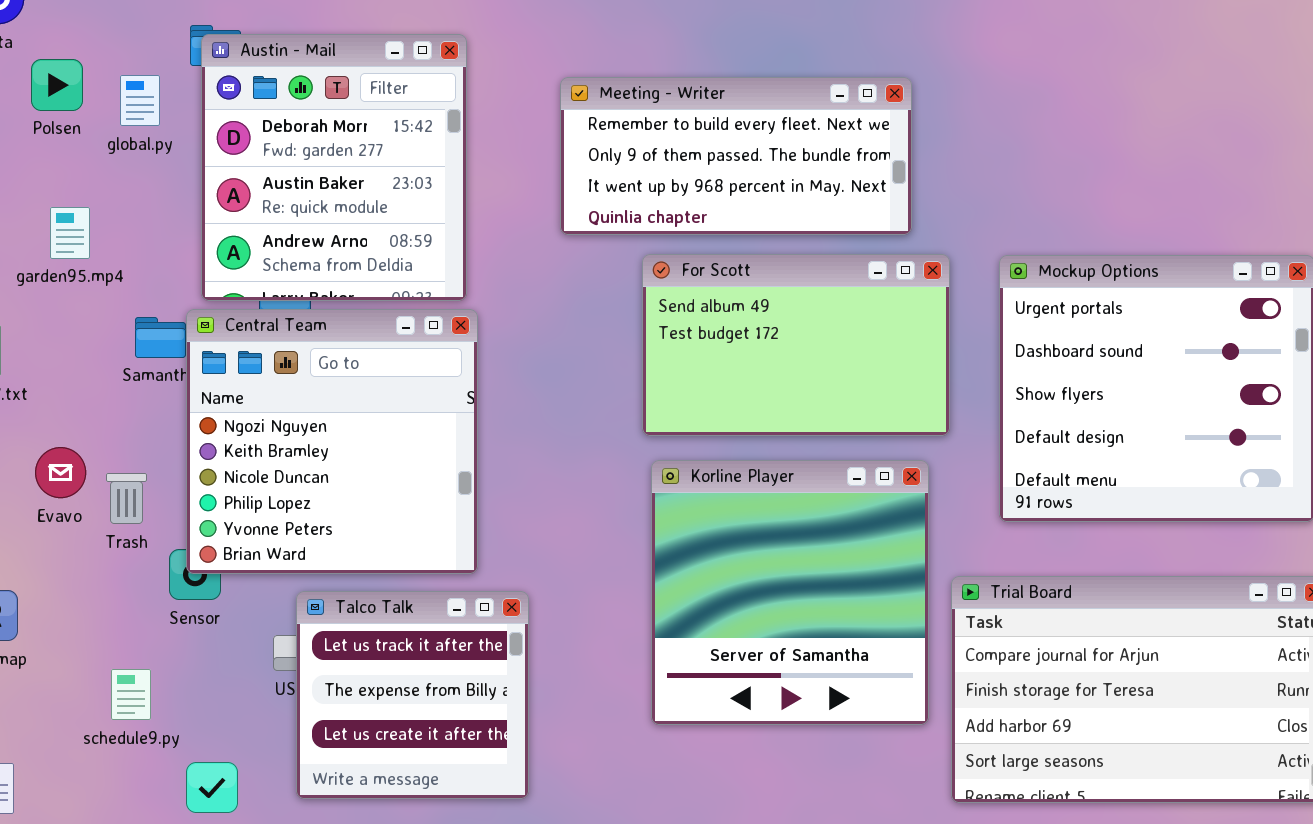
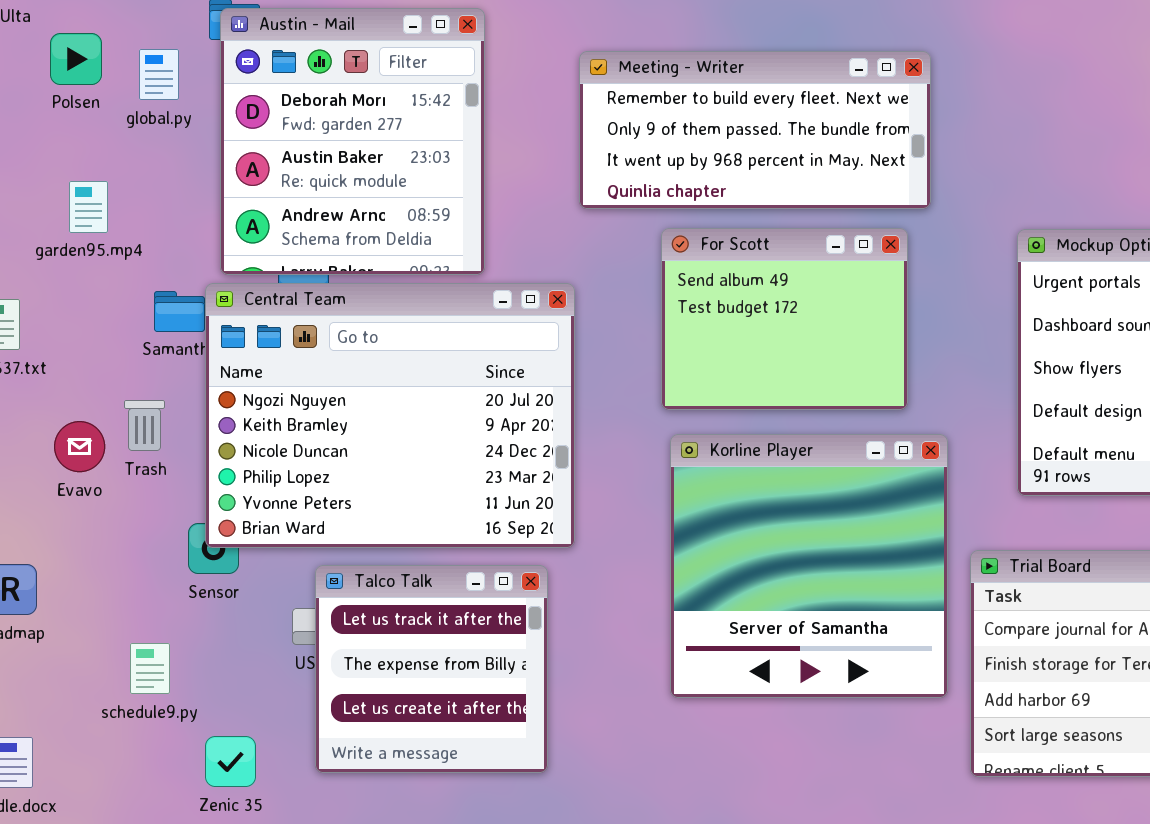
For Scott: [642,254,950,436] -> [661,228,908,410], resized
Central Team: [186,309,478,574] -> [205,283,575,548], resized
Trash: [106,473,147,524] -> [124,400,165,451], moved

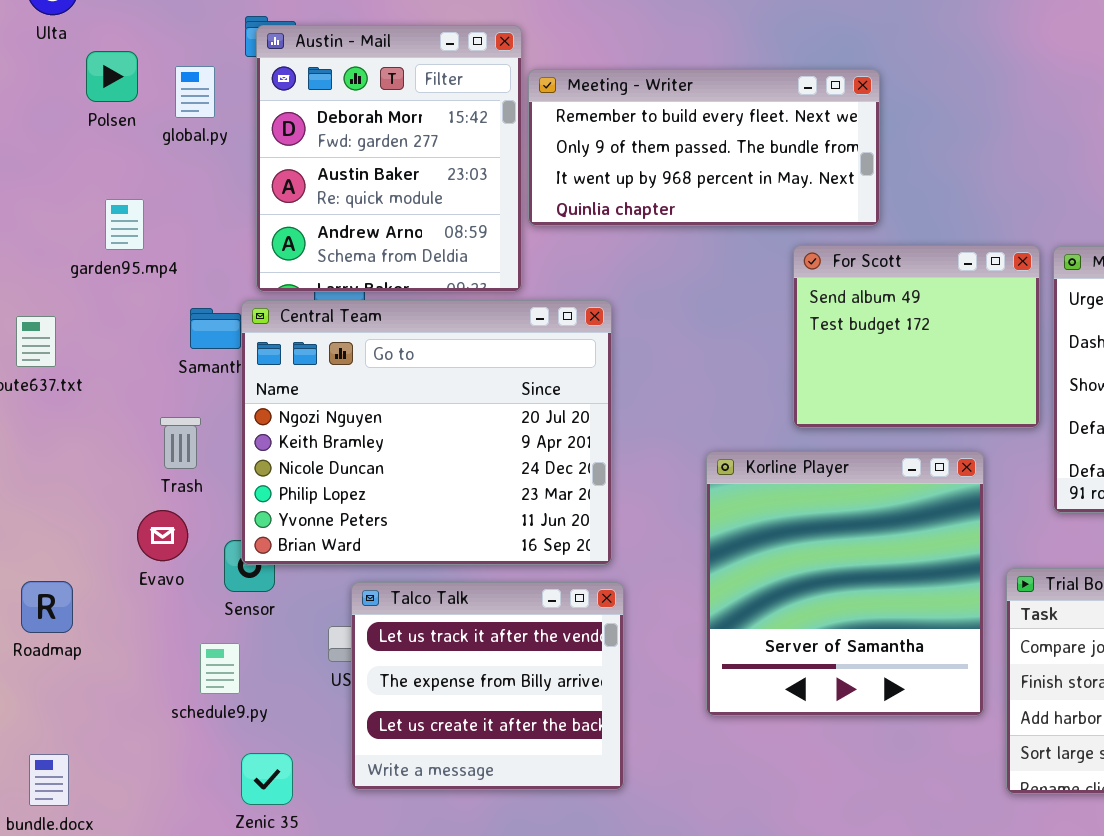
Meeting - Writer: [579,51,931,209] -> [528,69,880,226], moved
For Scott: [661,228,908,410] -> [793,245,1040,428], moved
Evavo: [54,421,105,472] -> [137,510,188,561], moved
Talco Talk: [315,565,548,773] -> [351,582,624,790], resized
schedule9.py: [130,643,170,694] -> [200,643,240,694], moved

